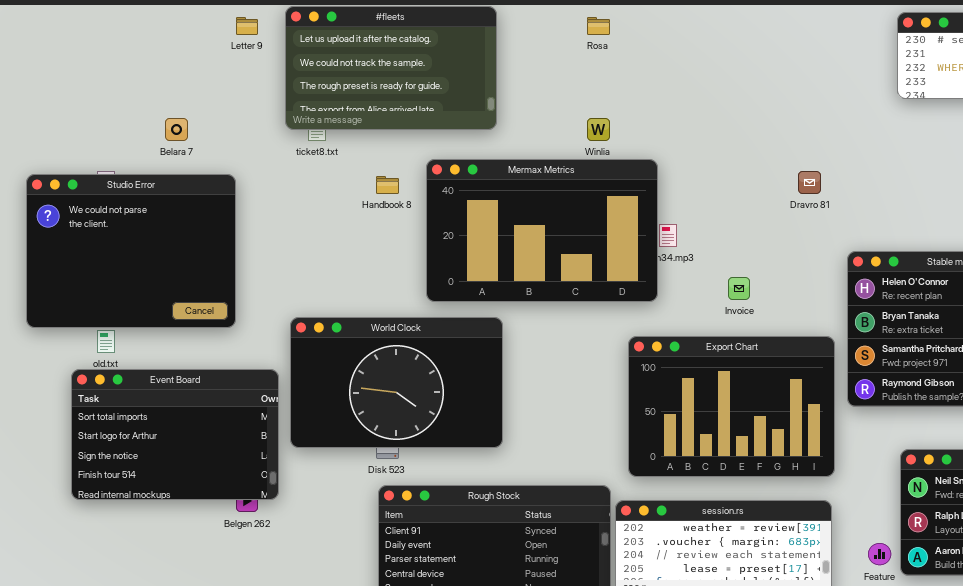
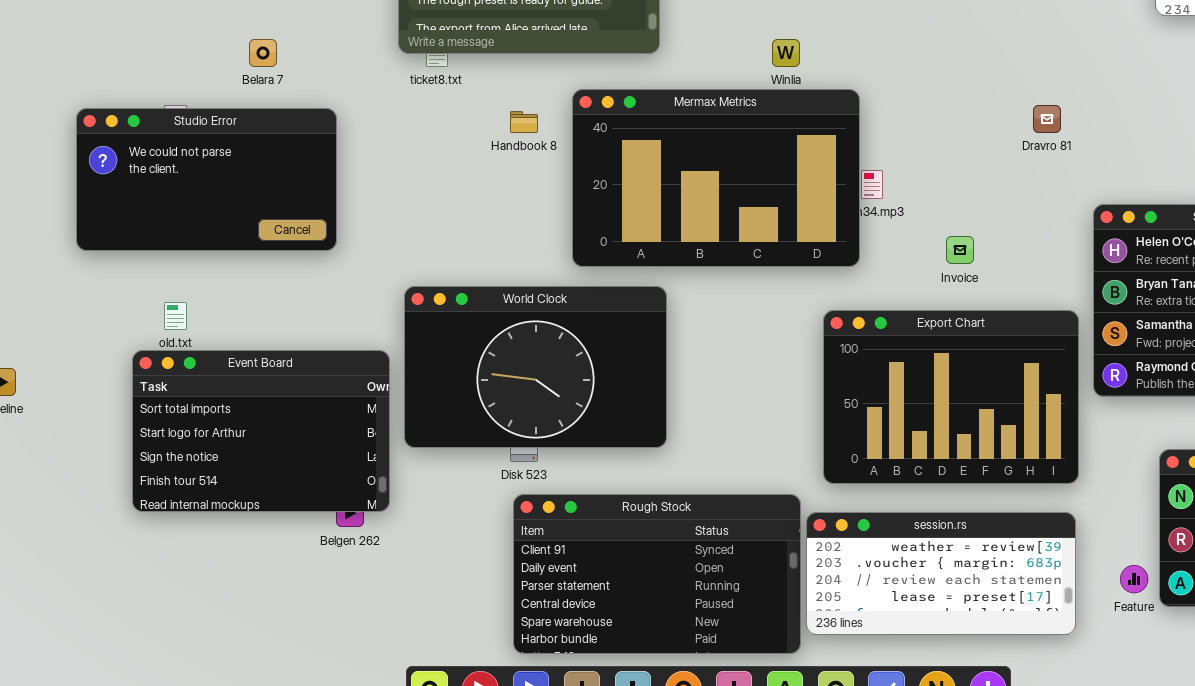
Studio Error: [26,174,236,328] -> [76,108,337,251], resized

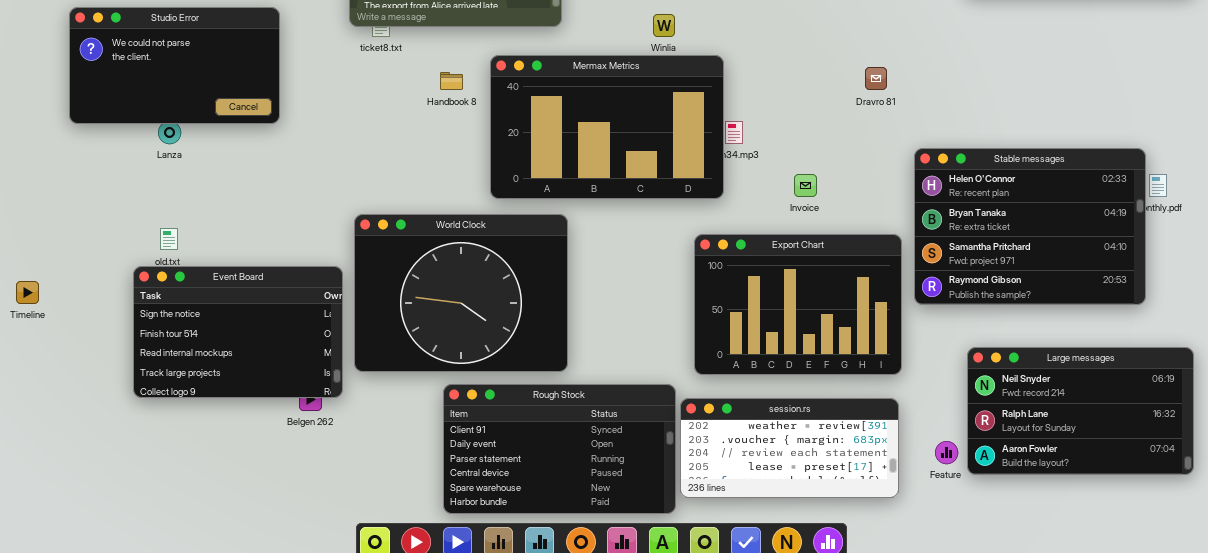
Studio Error: [76,108,337,251] -> [69,7,280,124], moved
World Clock: [404,286,667,448] -> [354,214,568,372], resized
Event Board: [132,350,390,512] -> [133,266,343,398], scrolled down 2 rows

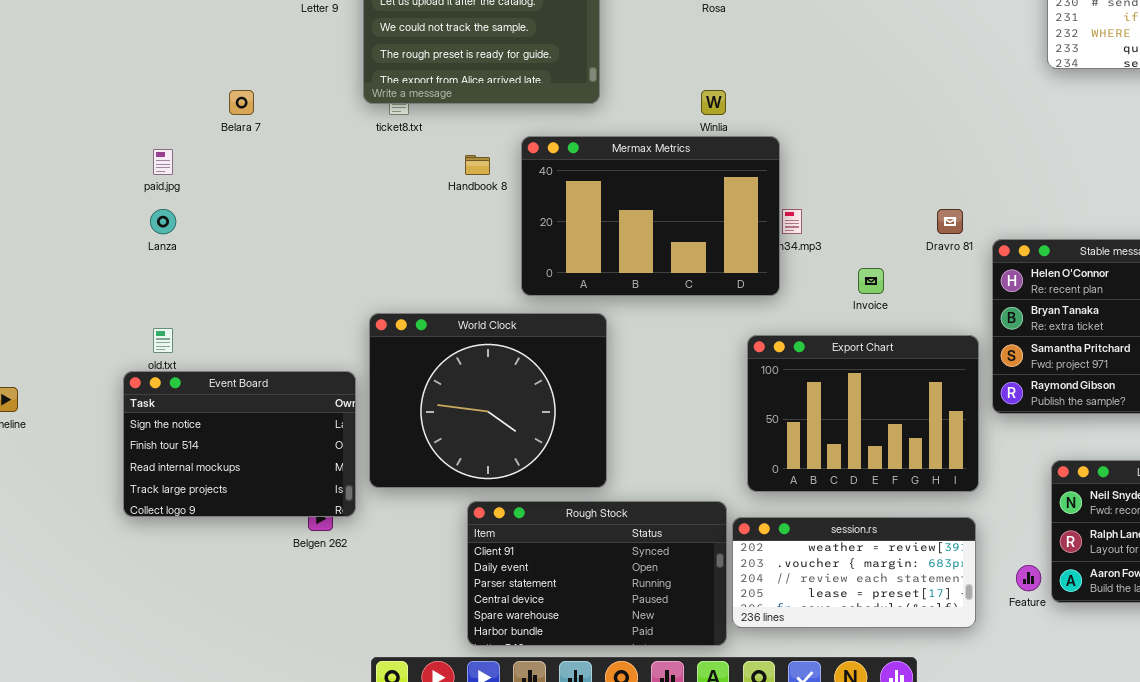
Studio Error: [69,7,280,124] -> none, closed
Dravro 81: [865,67,887,90] -> [937,209,963,234], moved

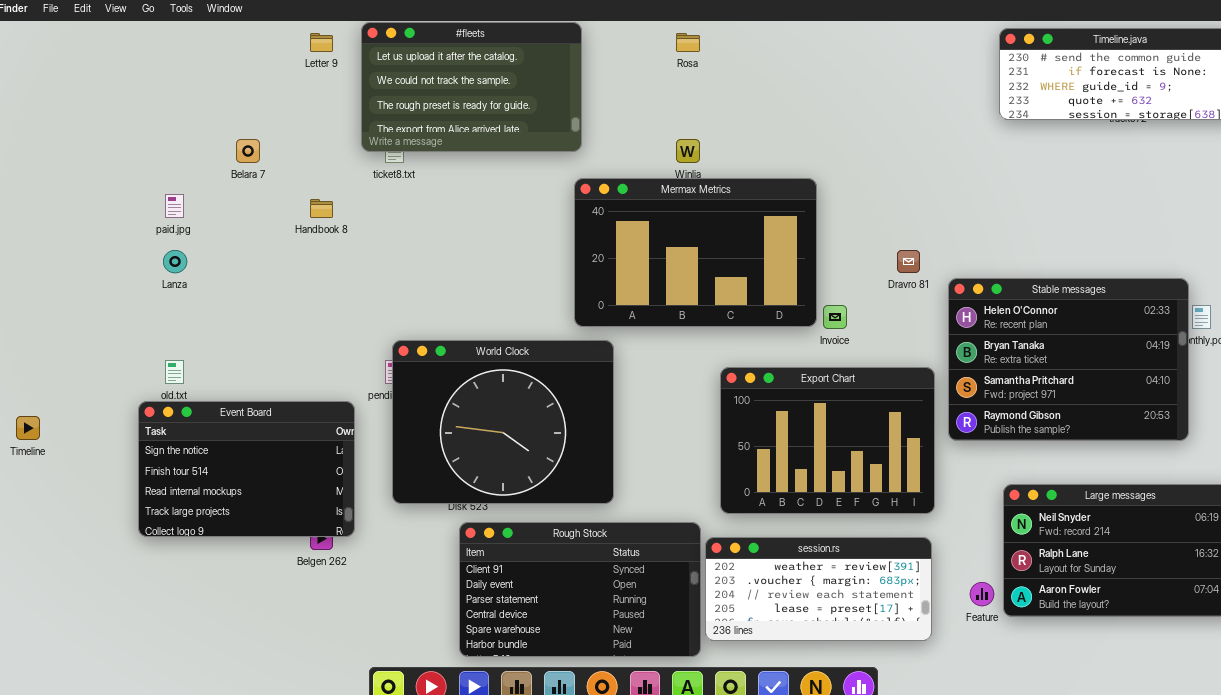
Mermax Metrics: [521,136,780,296] -> [574,178,817,327], moved
Handbook 8: [465,155,490,175] -> [310,199,333,218], moved
World Clock: [369,313,607,488] -> [392,340,614,504], moved

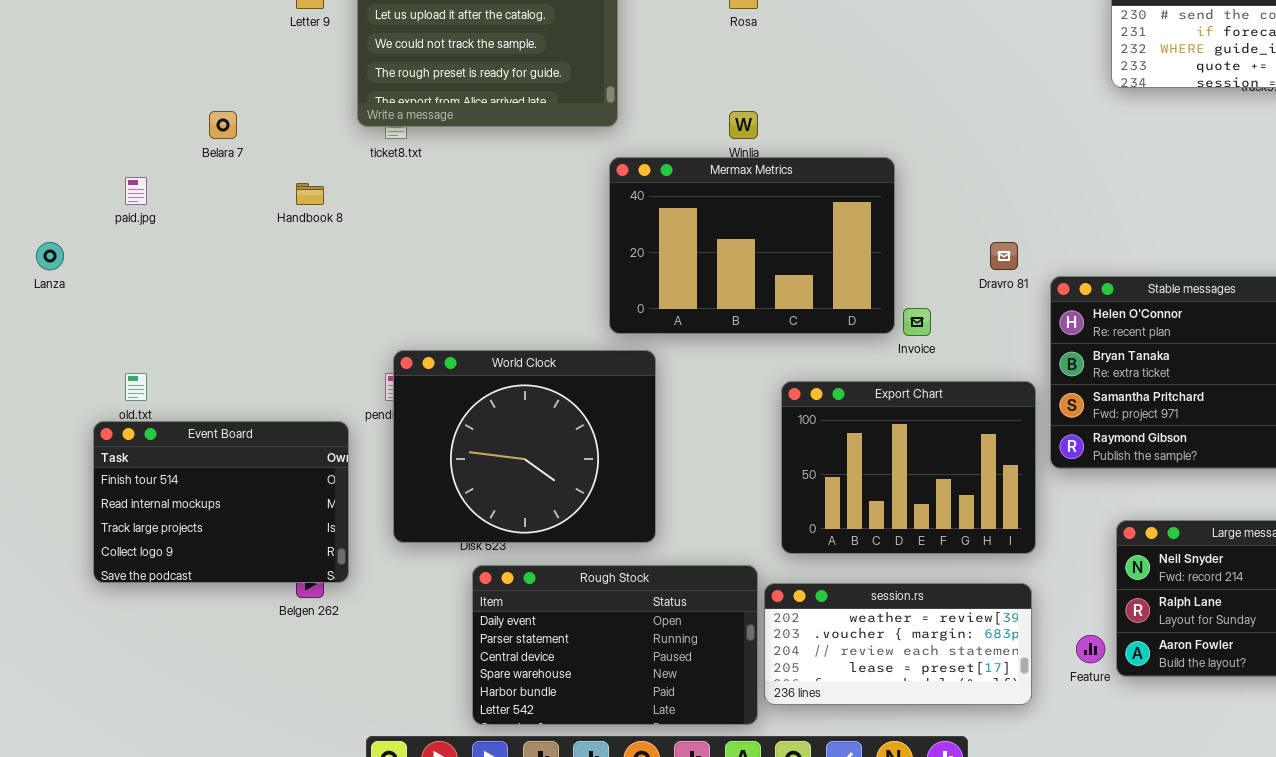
Lanza: [163,250,187,273] -> [36,242,64,270], moved
Event Board: [138,401,355,537] -> [93,421,349,583], scrolled down 1 row
Rough Stock: [459,522,701,657] -> [472,565,758,725], scrolled down 1 row

